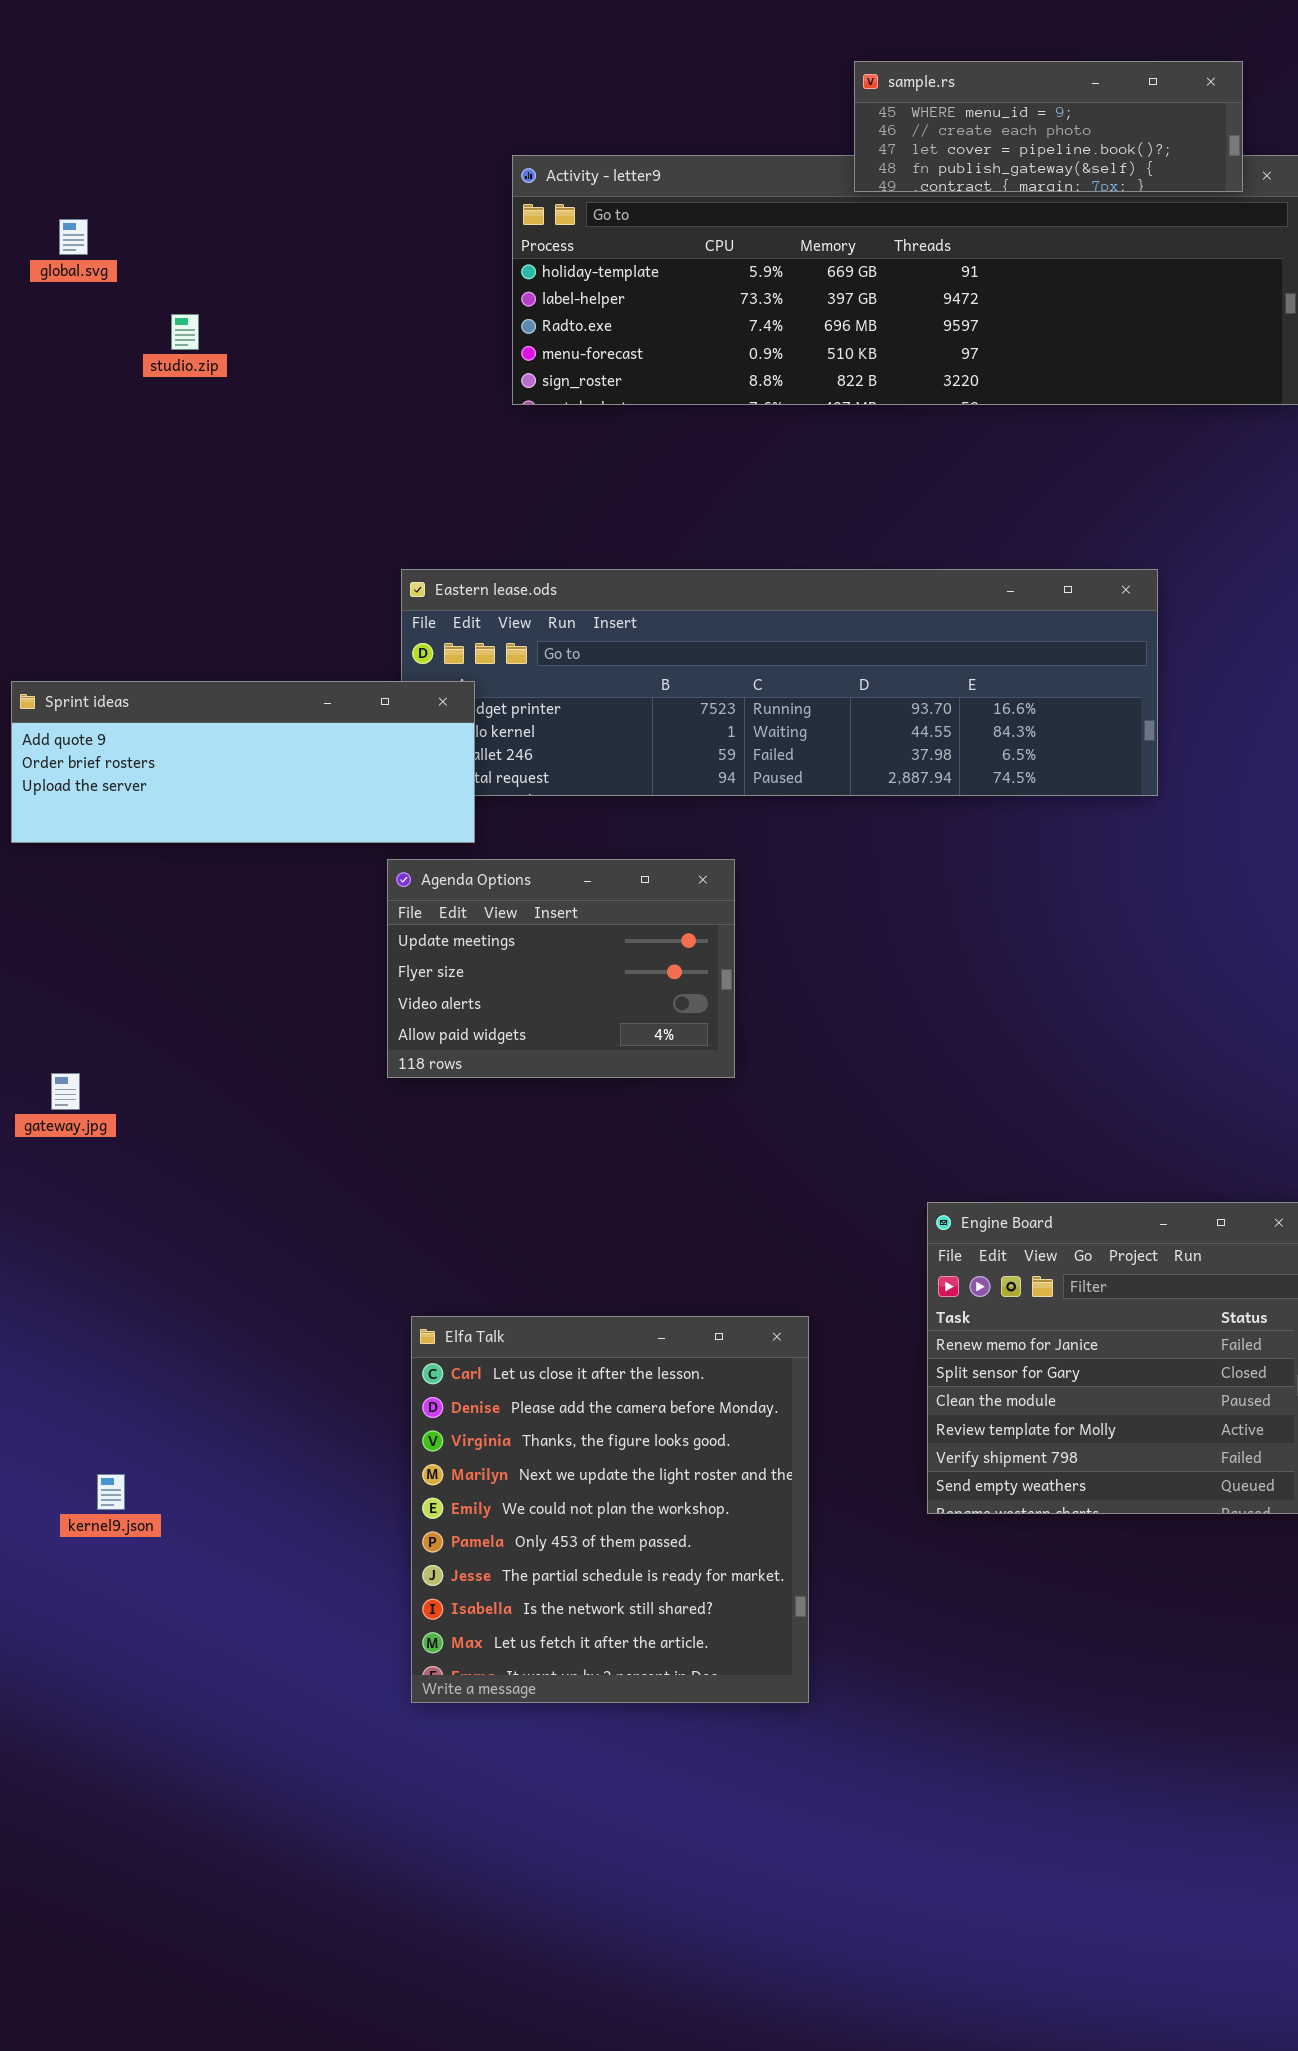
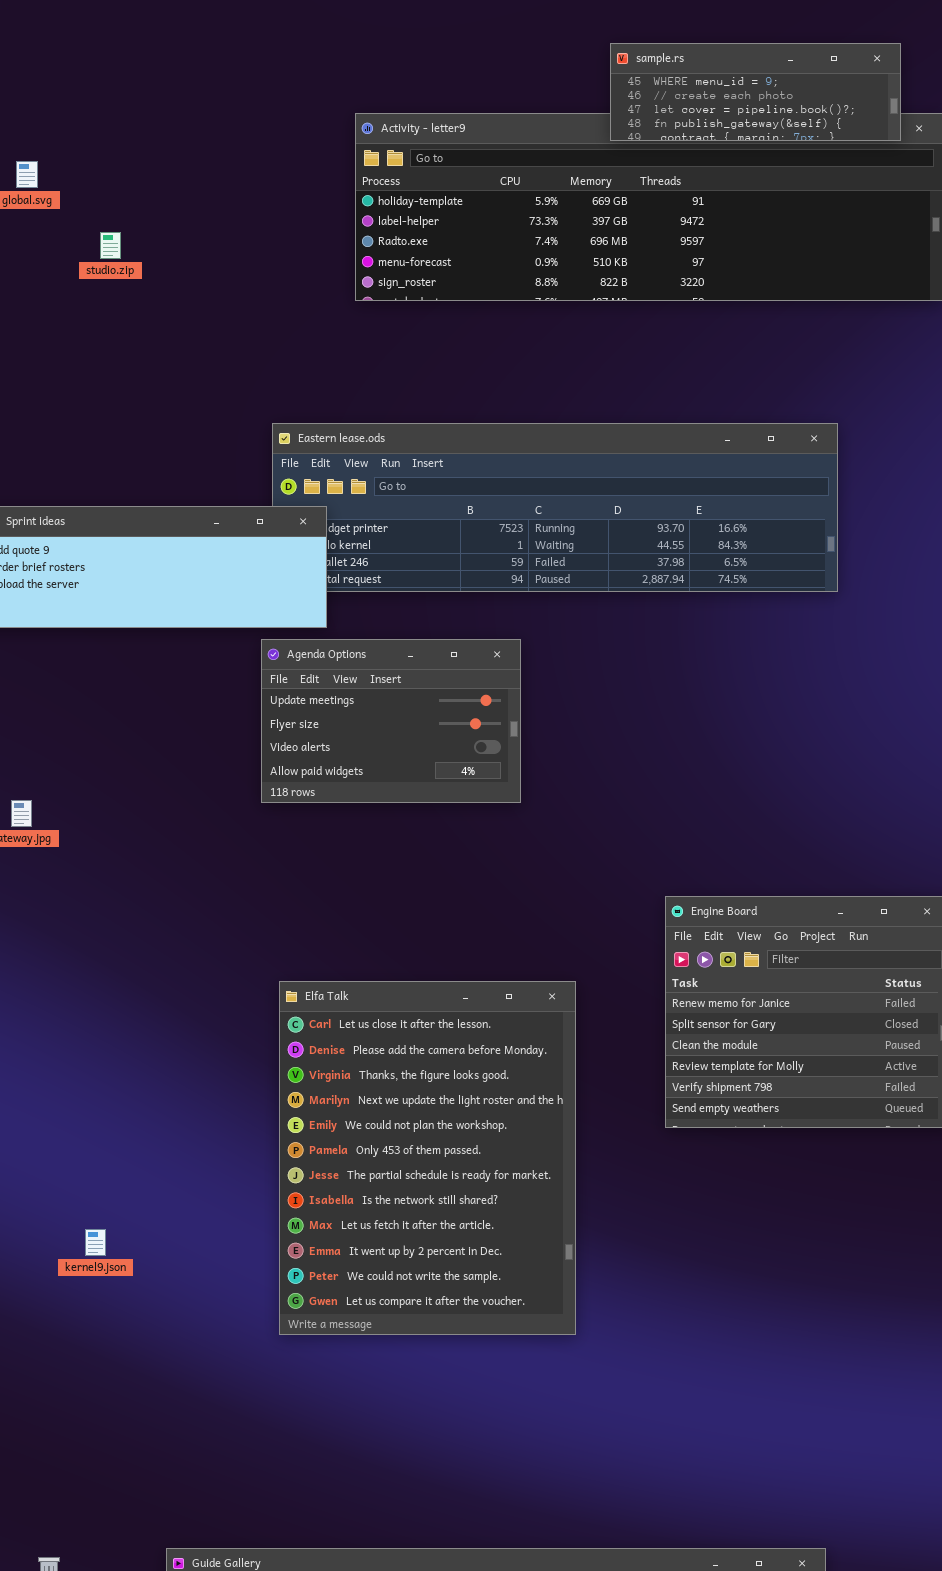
Elfa Talk: [411,1316,809,1703] -> [279,981,576,1335], resized
kernel9.json: [97,1474,125,1510] -> [85,1229,106,1256], moved

